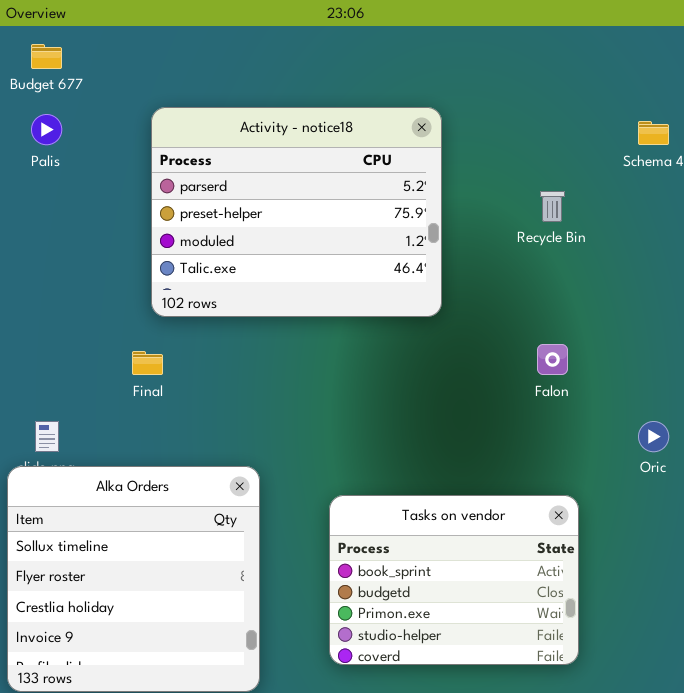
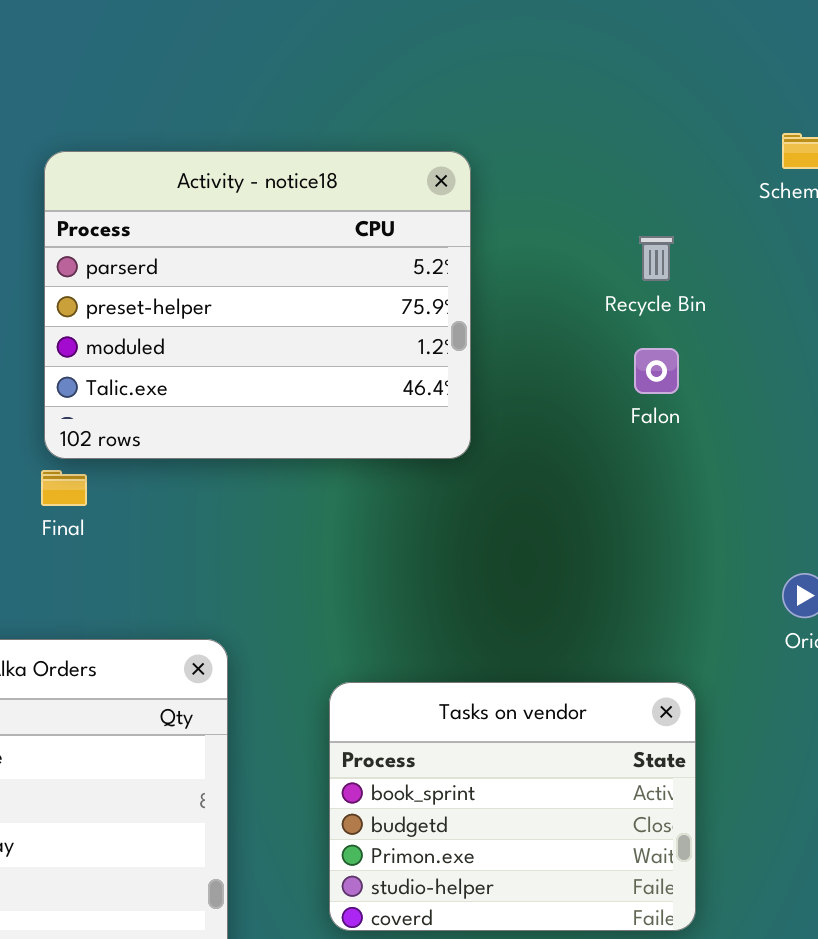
Activity - notice18: [151,107,442,317] -> [44,151,471,459], moved
Falon: [537,344,568,375] -> [634,348,679,394], moved

